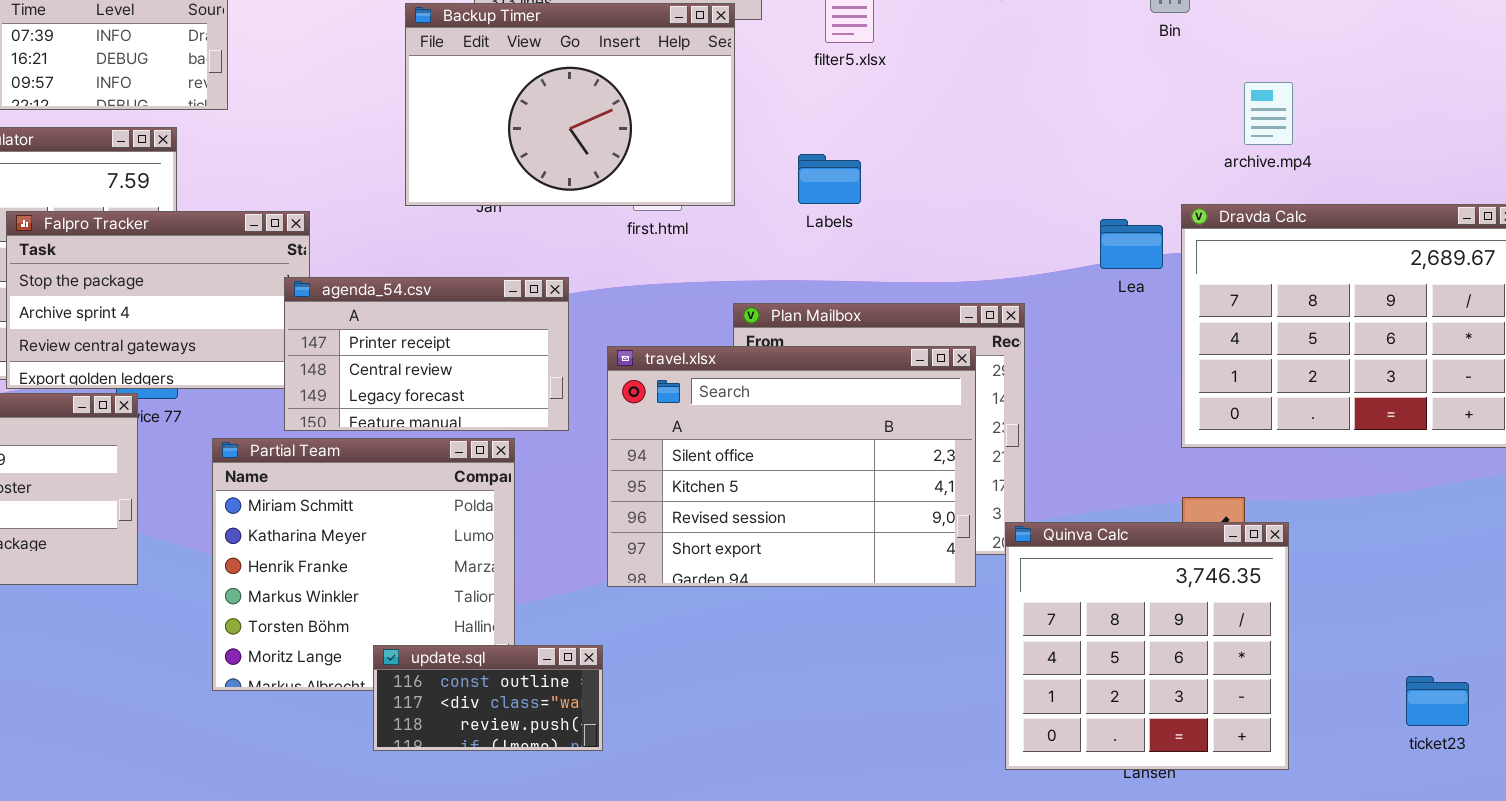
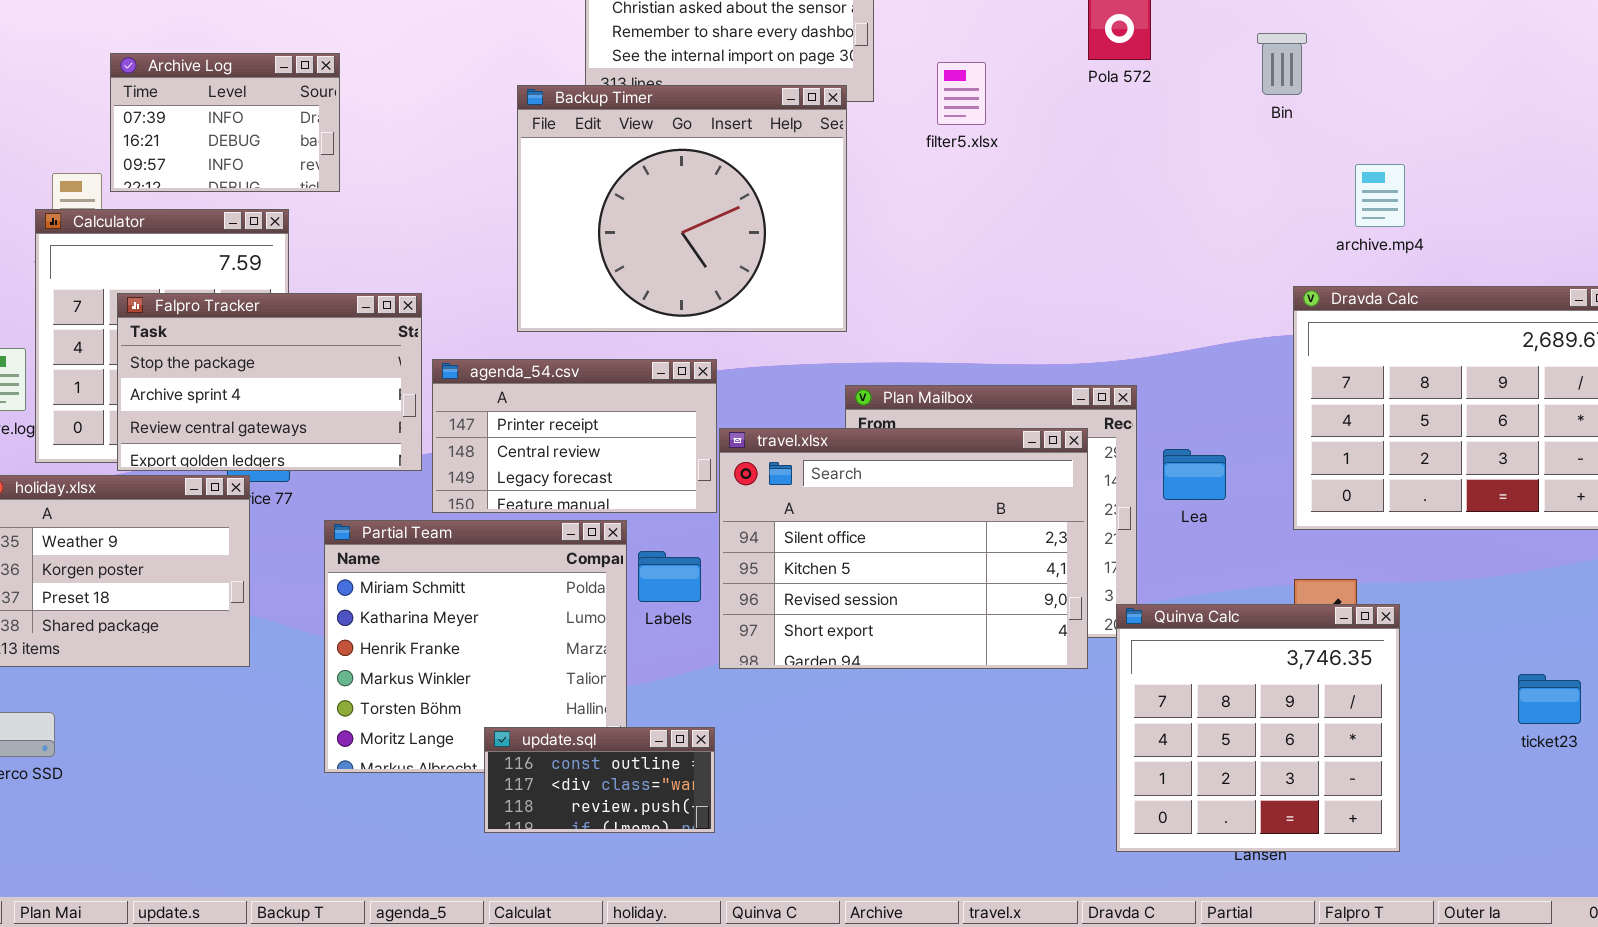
Backup Timer: [405,3,735,206] -> [517,85,847,332], resized
Labels: [798,154,861,204] -> [638,551,701,602], moved
Lea: [1100,219,1163,269] -> [1163,449,1226,500], moved
agenda_54.csv: [284,277,569,431] -> [432,359,717,513], moved
ticket23: [1406,676,1469,726] -> [1518,674,1581,724], moved

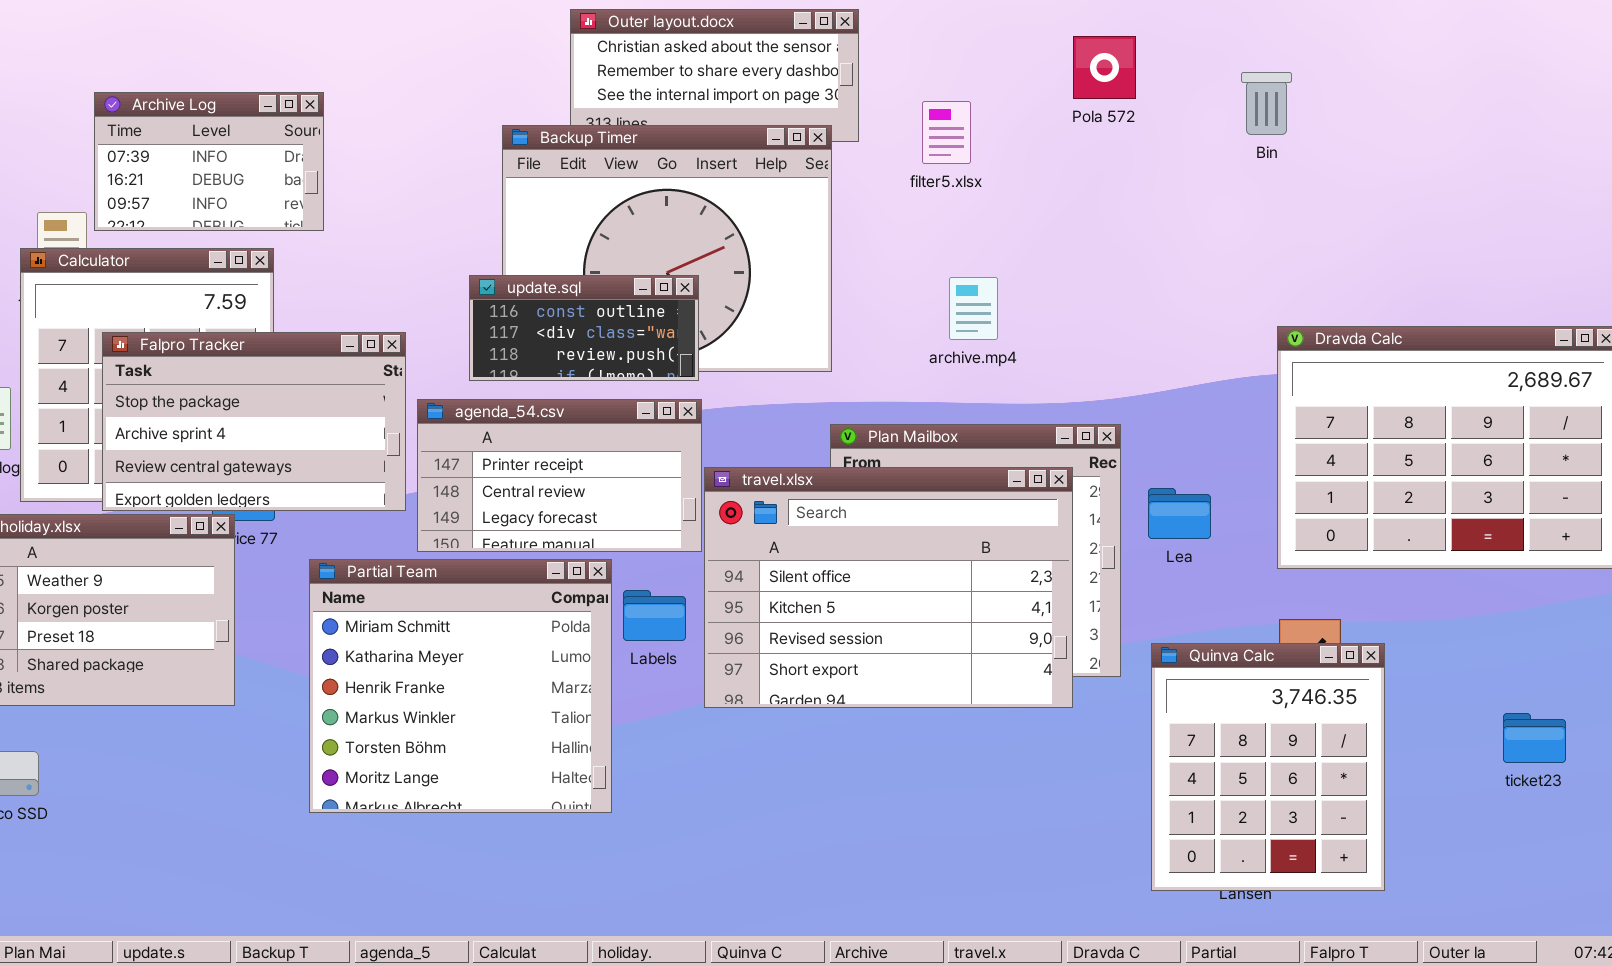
archive.mp4: [1355,164,1405,227] -> [949,277,998,340], moved
Quinva Calc: [1116,604,1400,852] -> [1151,643,1385,891], resized
update.sql: [484,727,715,833] -> [469,275,699,381], moved

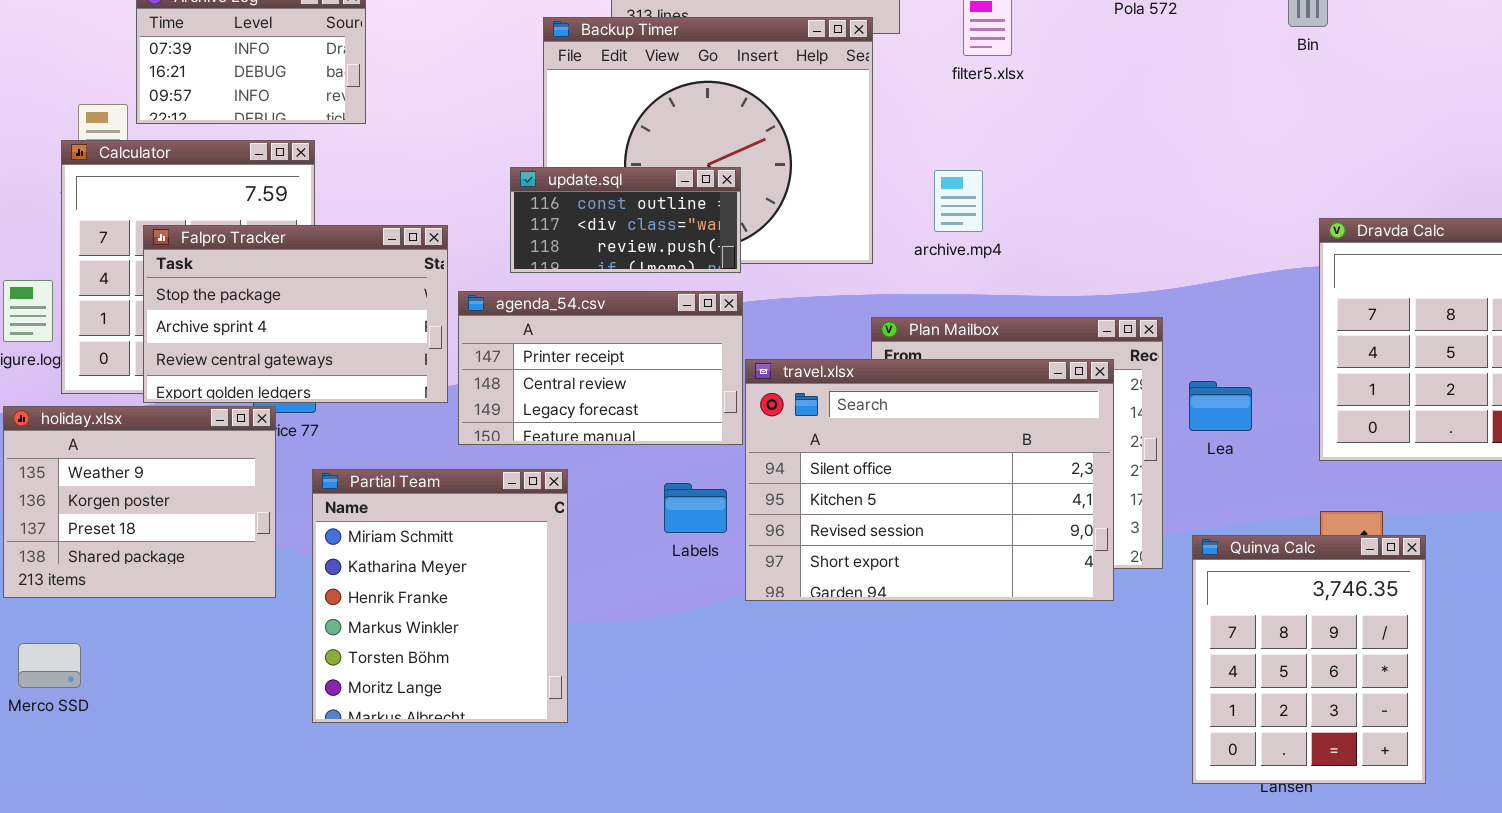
archive.mp4: [949,277,998,340] -> [934,170,983,232], moved
Partial Team: [309,559,612,813] -> [312,469,568,723], moved, resized

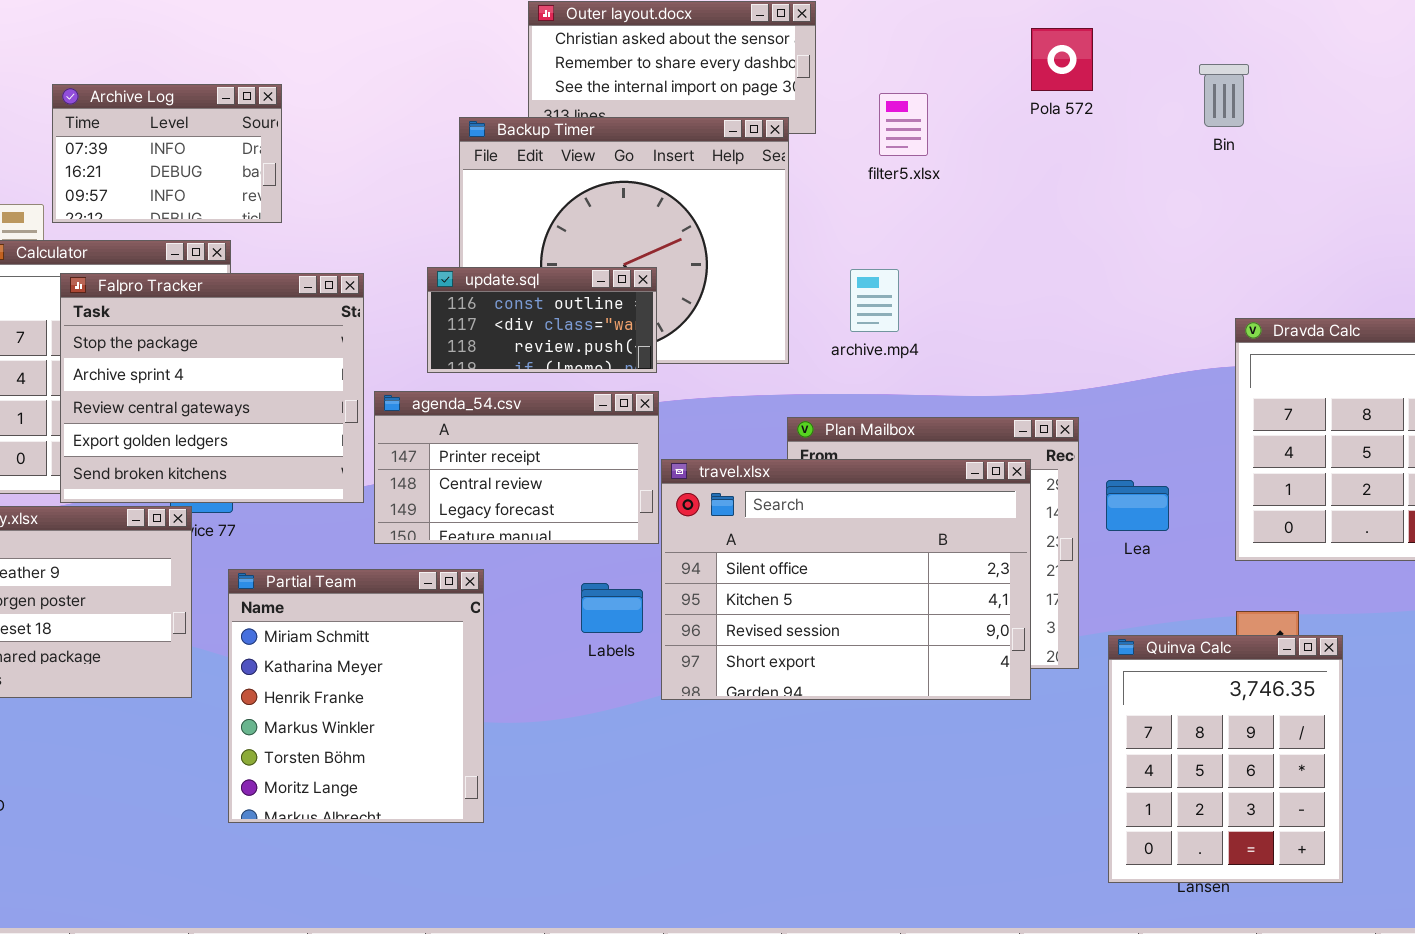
Falpro Tracker: [143,225,448,403] -> [60,273,364,503], resized

